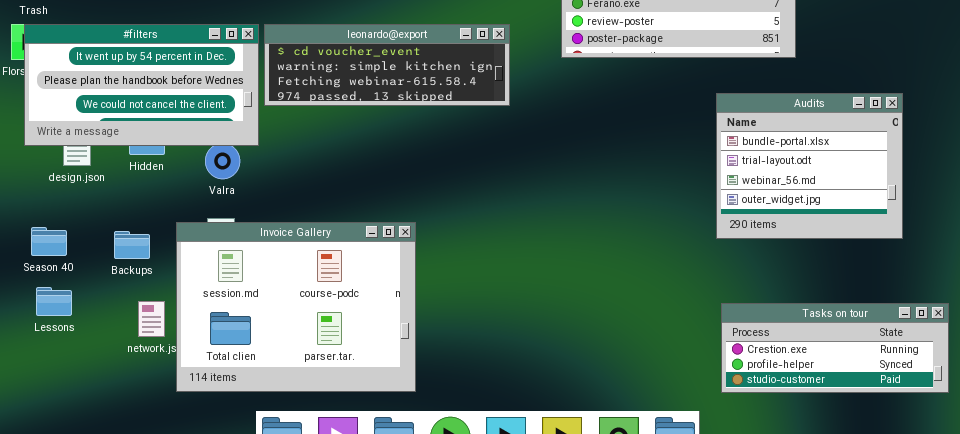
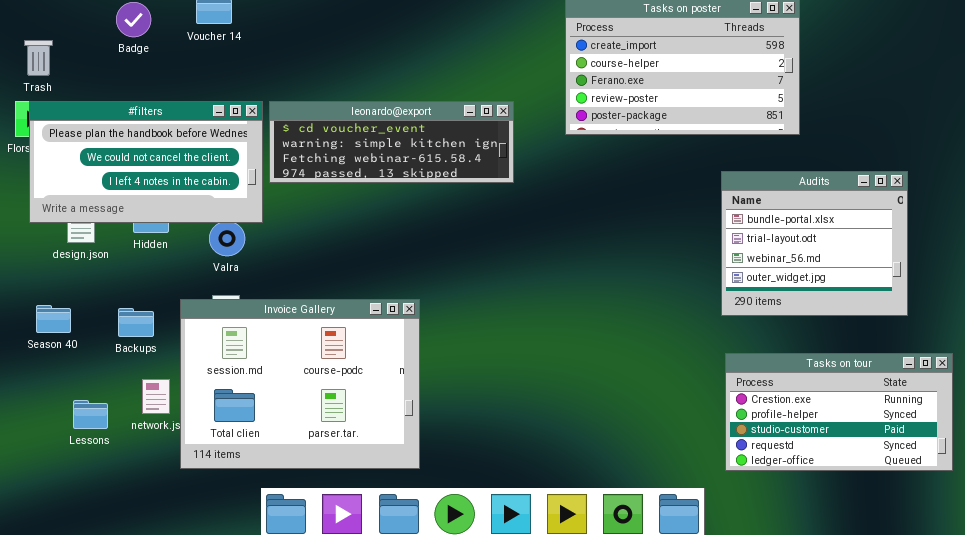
#filters: [24,24,259,146] -> [29,101,263,223], scrolled down 1 row
Lessons: [36,287,72,316] -> [73,400,108,429], moved
Tasks on tour: [721,303,949,393] -> [725,353,953,471], resized

